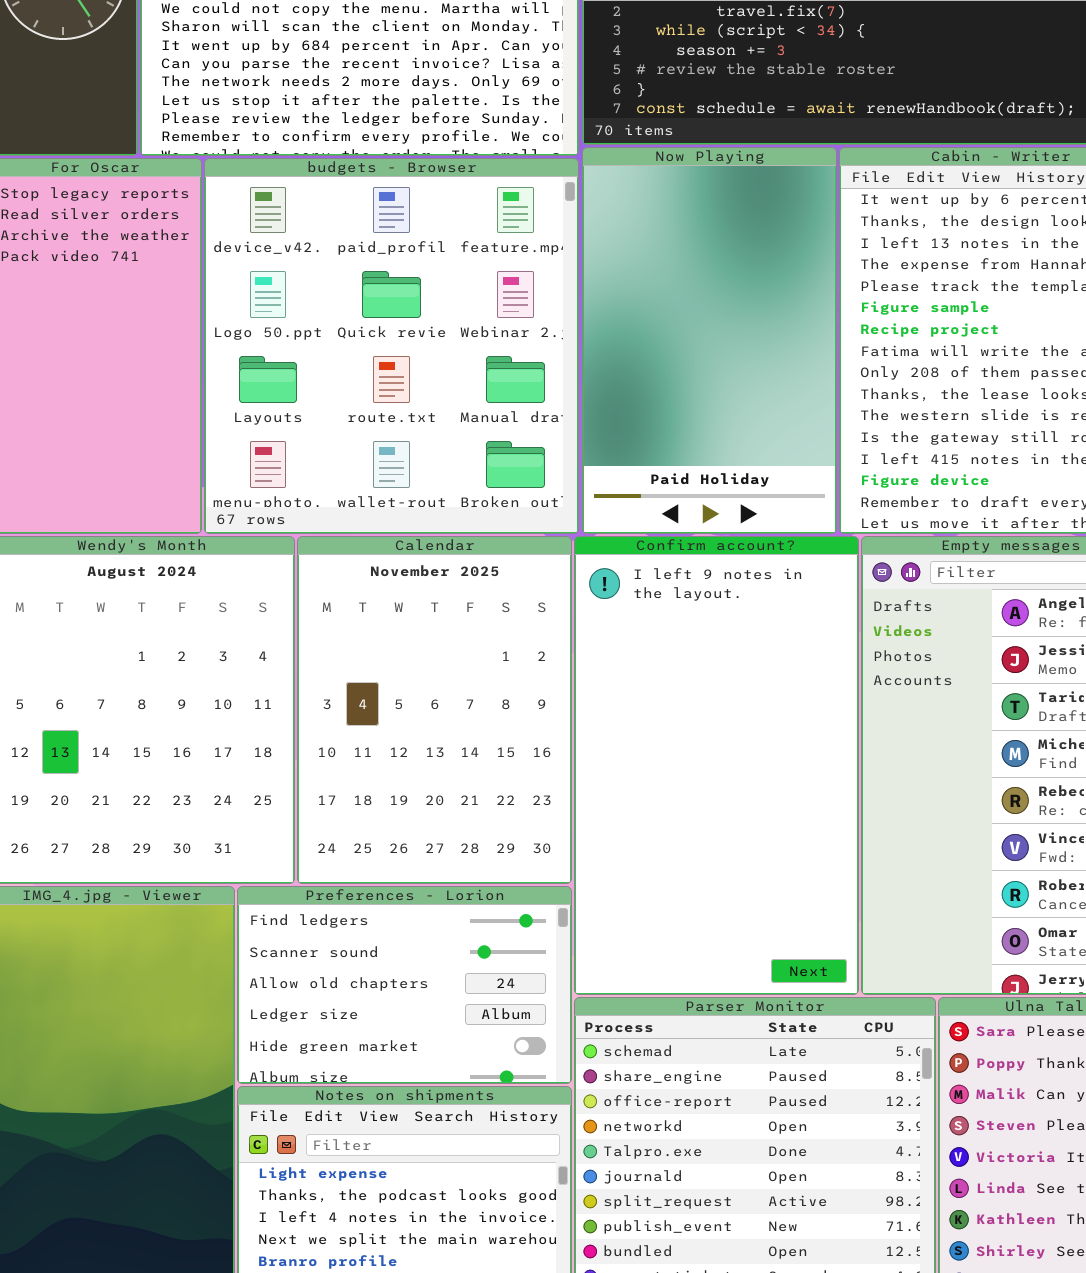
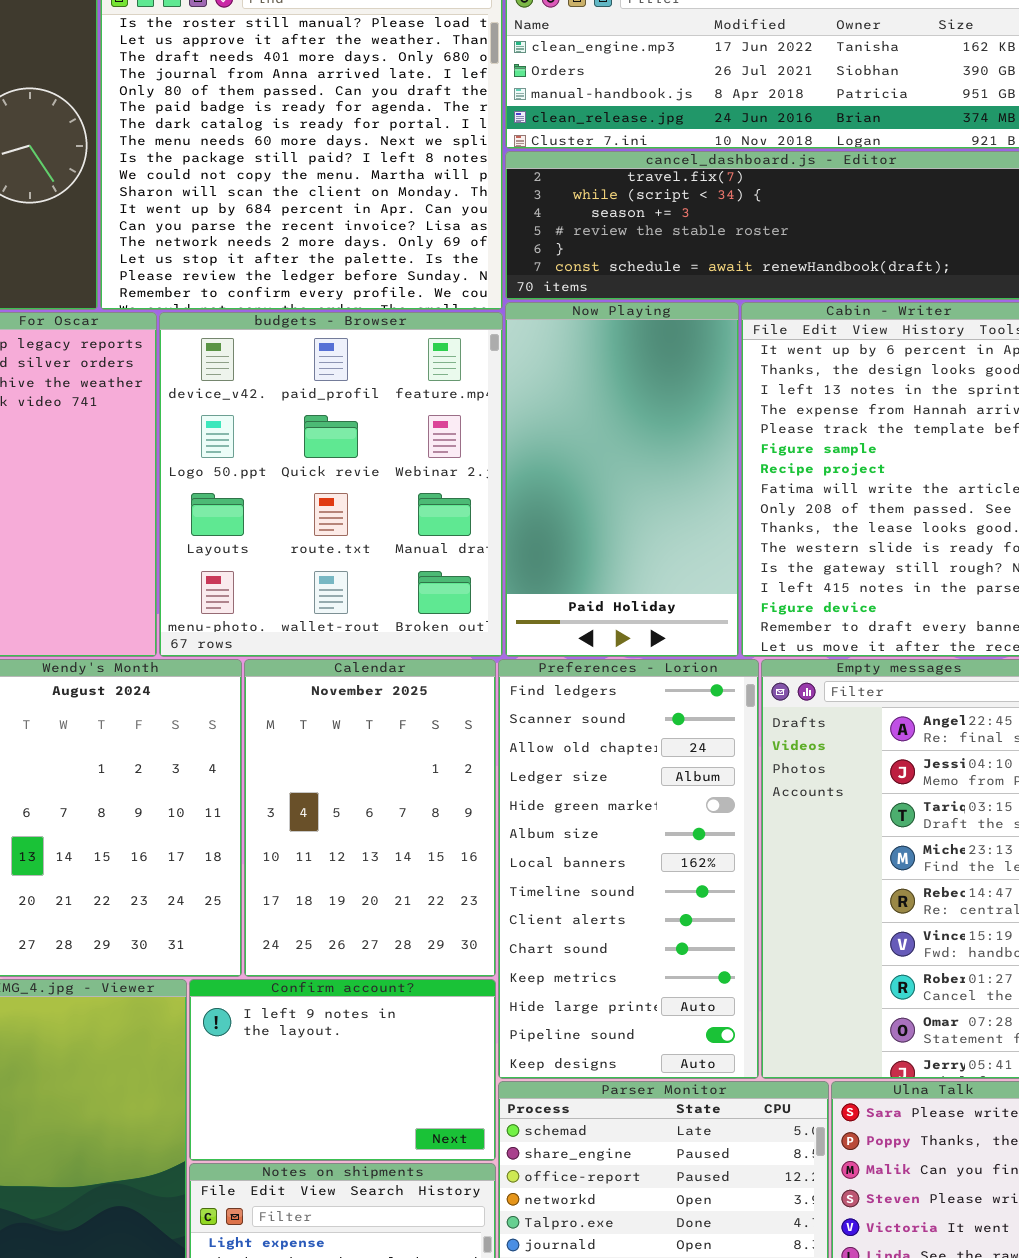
Confirm account?: [574,536,859,995] -> [189,979,496,1161], moved, resized
Preferences - Lorion: [237,886,572,1084] -> [498,659,759,1079], moved, resized

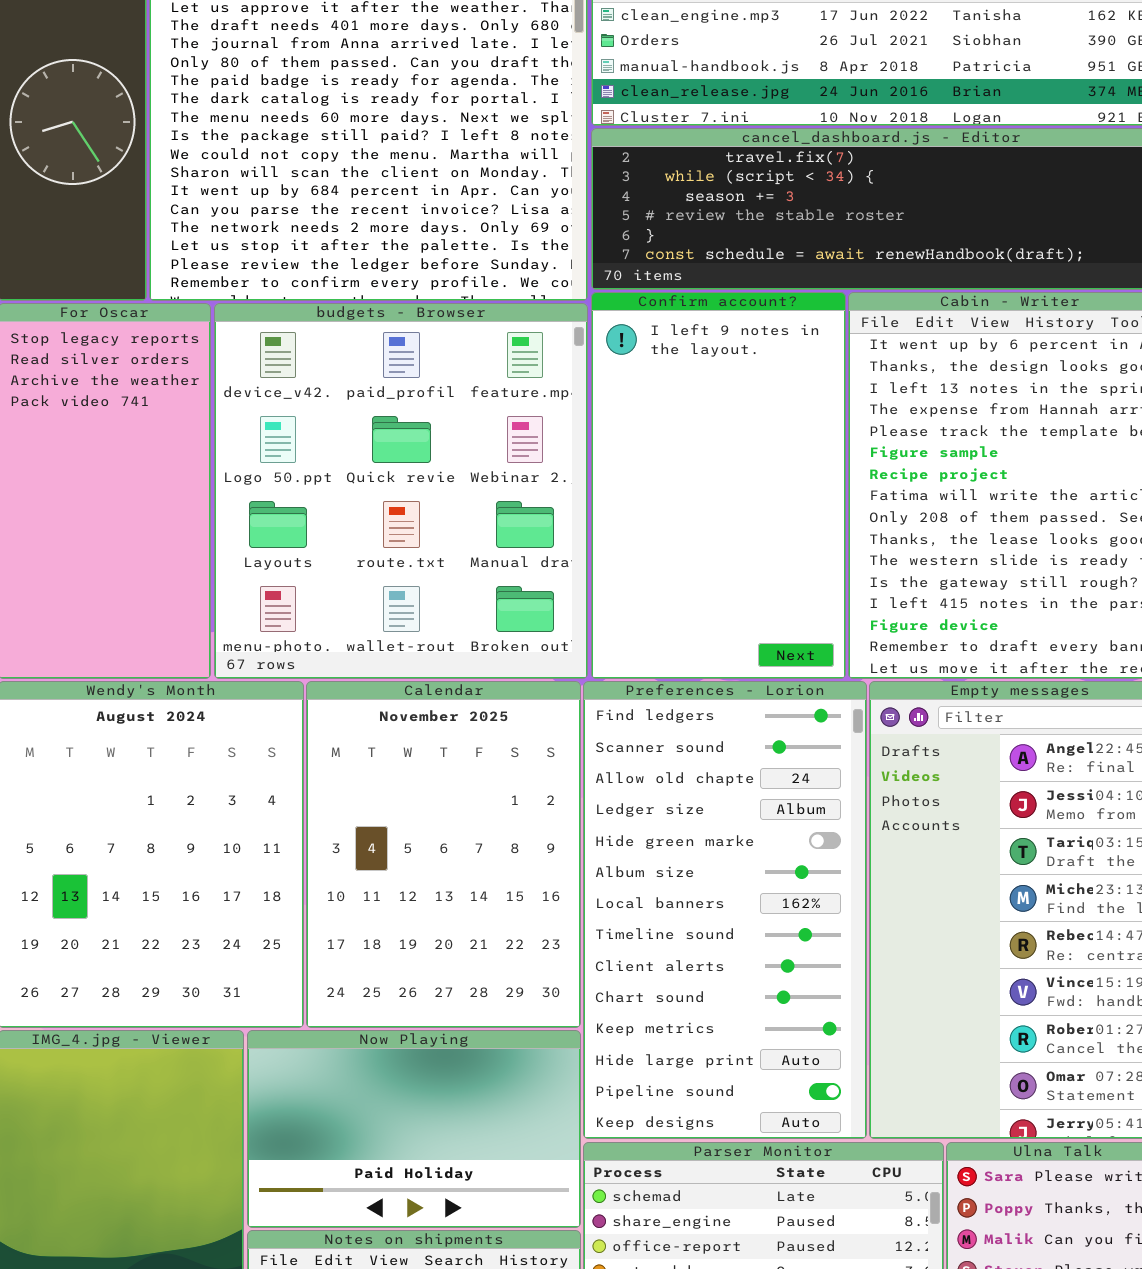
Now Playing: [505,302,739,657] -> [247,1030,581,1228], moved, resized
Confirm account?: [189,979,496,1161] -> [591,292,846,679], moved, resized

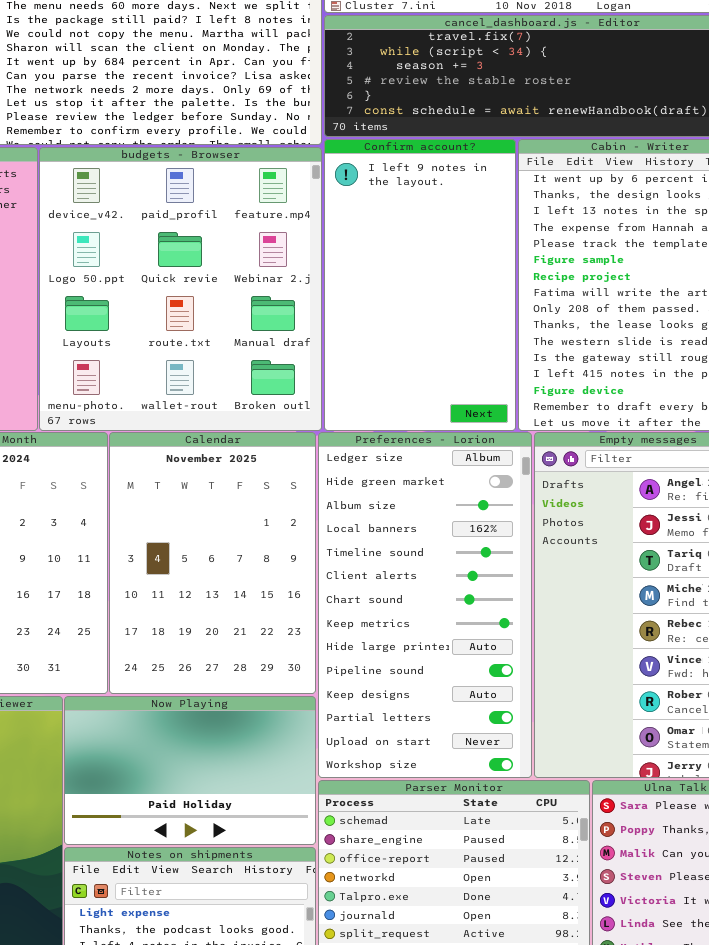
Preferences - Lorion: [583,681,867,1139] -> [318,432,532,778], scrolled down 3 rows

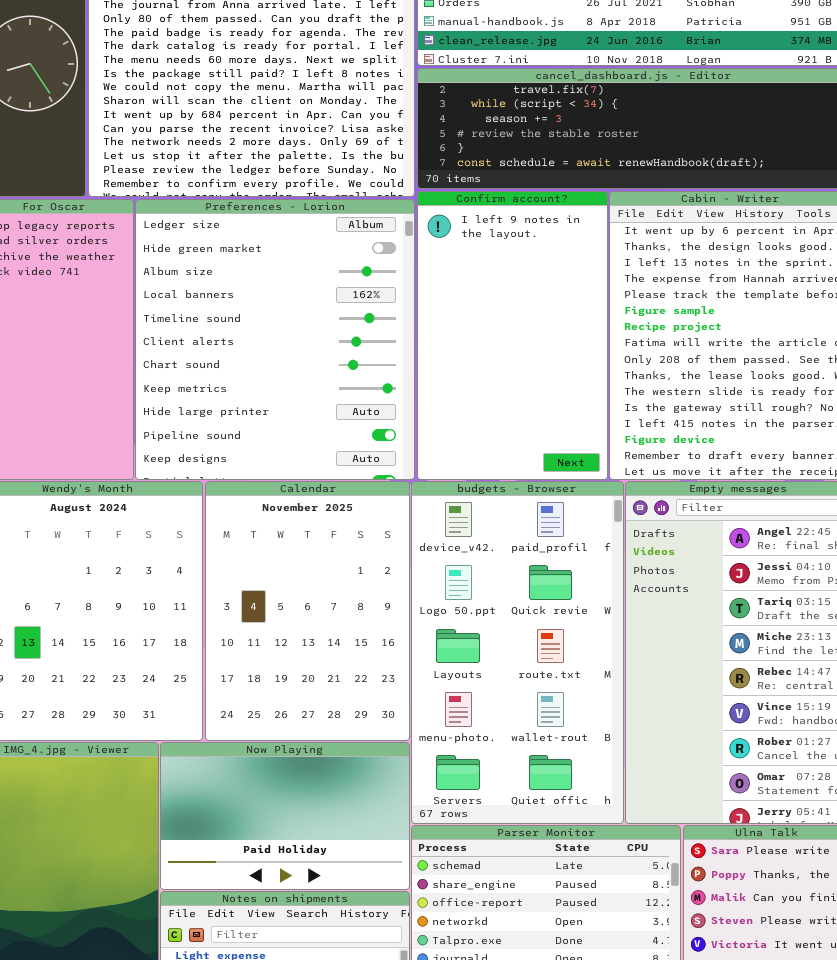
budgets - Browser: [39,147,322,431] -> [411,481,624,824], moved, resized
Preferences - Lorion: [318,432,532,778] -> [135,199,415,480], moved, resized

